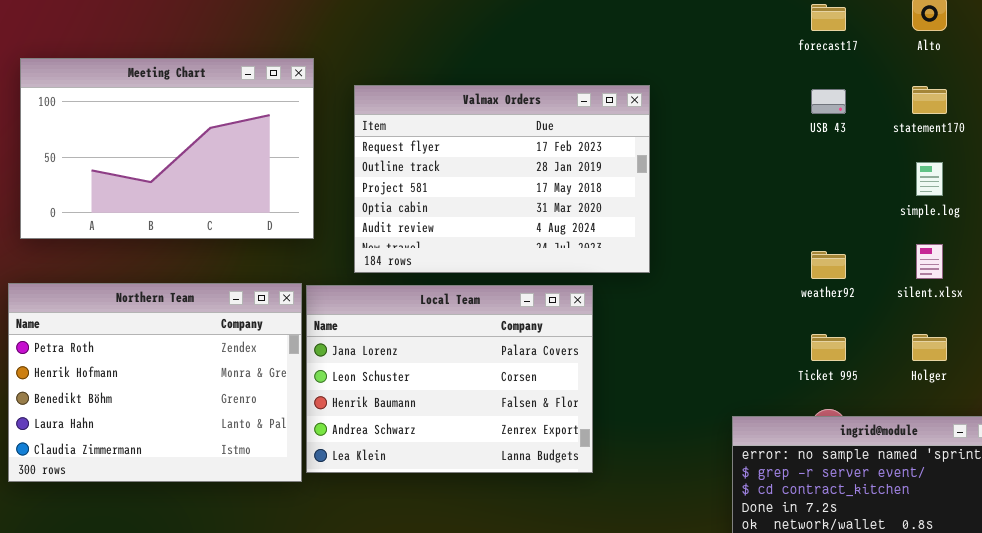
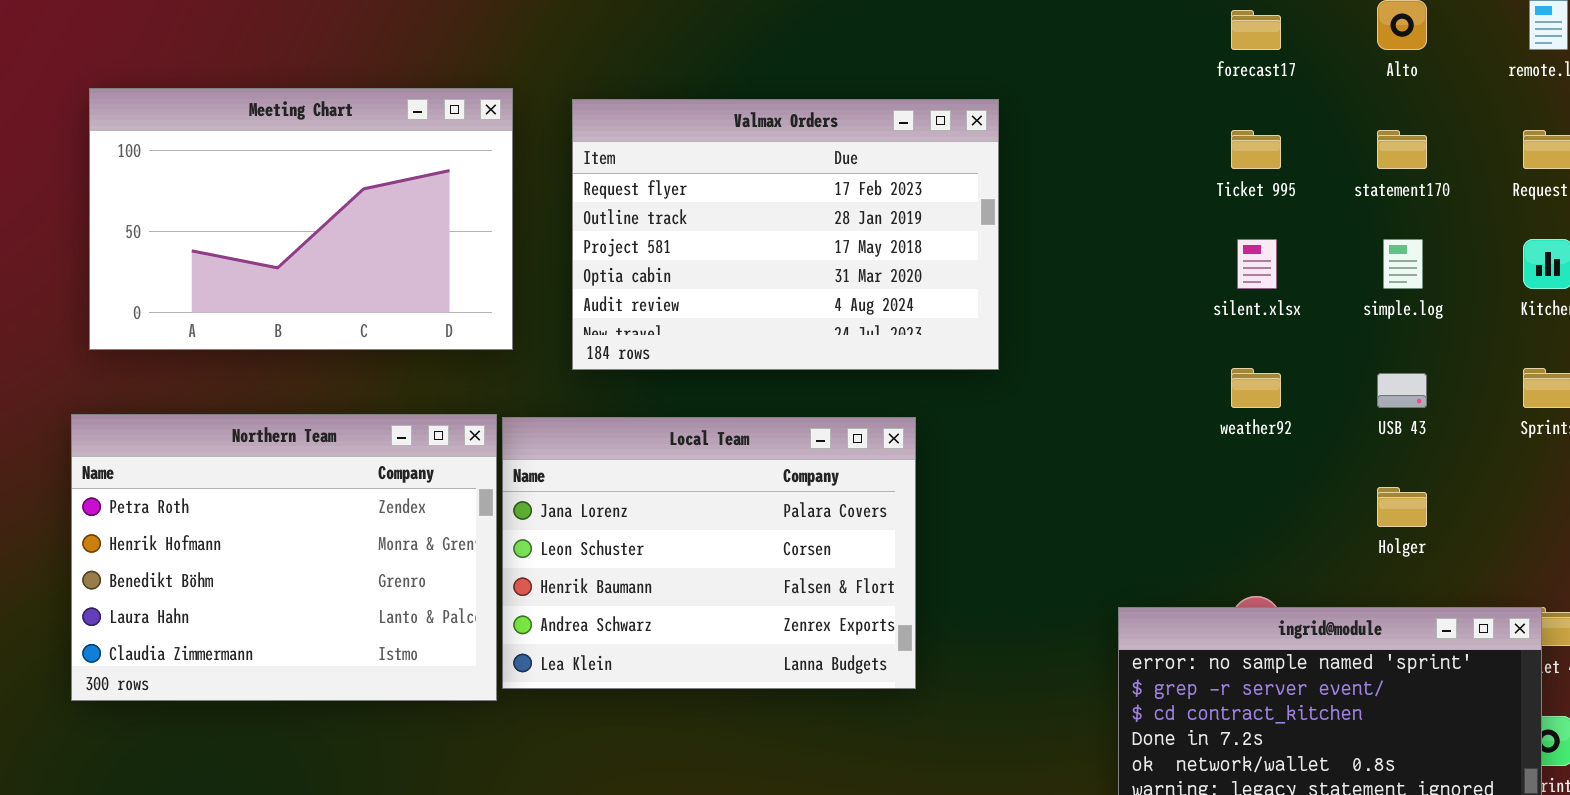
Valmax Orders: [354,85,650,273] -> [572,99,999,370], moved
USB 43: [811,89,846,114] -> [1377,373,1427,408], moved
silent.xlsx: [916,244,943,279] -> [1237,239,1277,289], moved
Ticket 995: [811,334,846,361] -> [1231,130,1281,169], moved

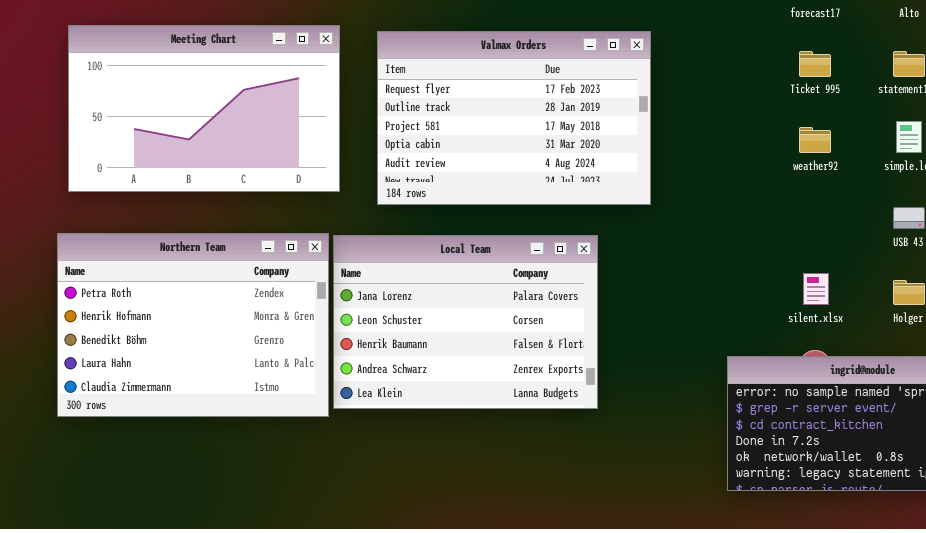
silent.xlsx: [1237,239,1277,289] -> [803,273,829,305], moved
weather92: [1231,368,1281,408] -> [799,127,831,153], moved

